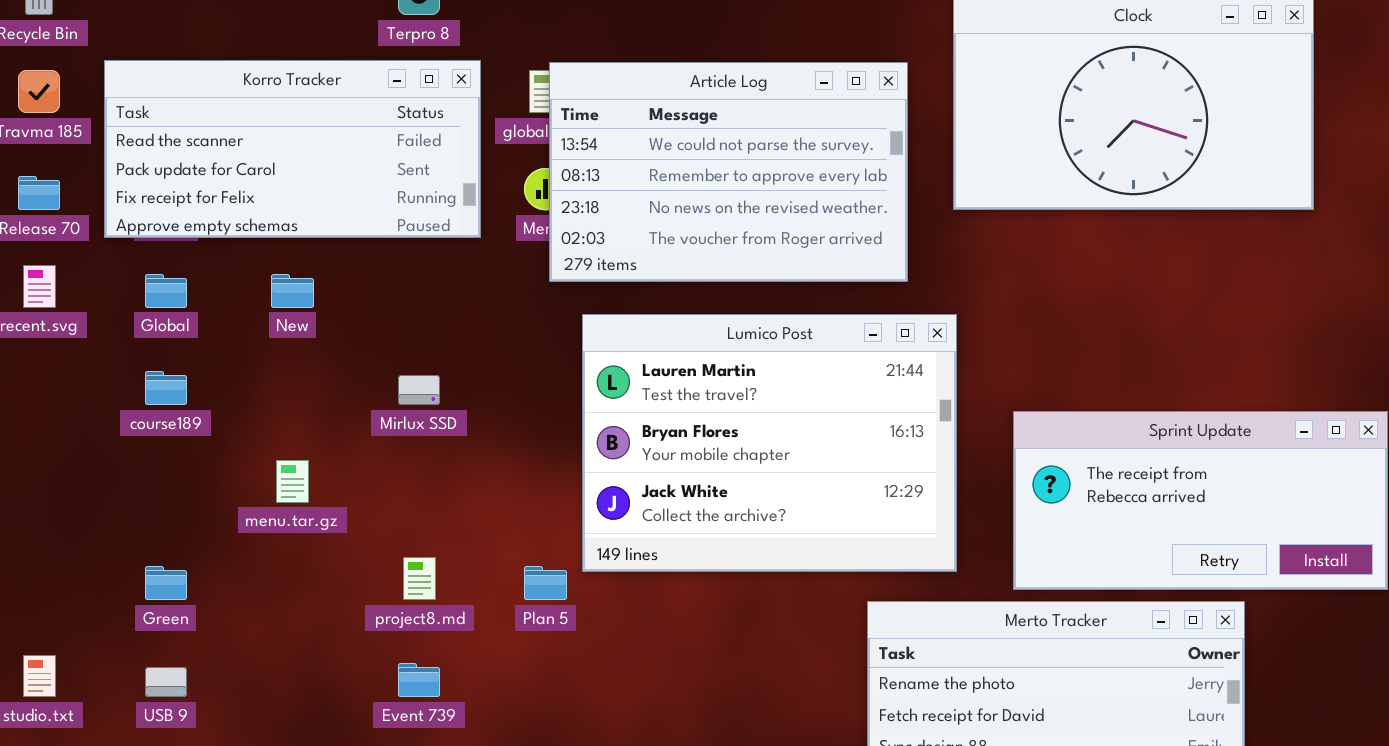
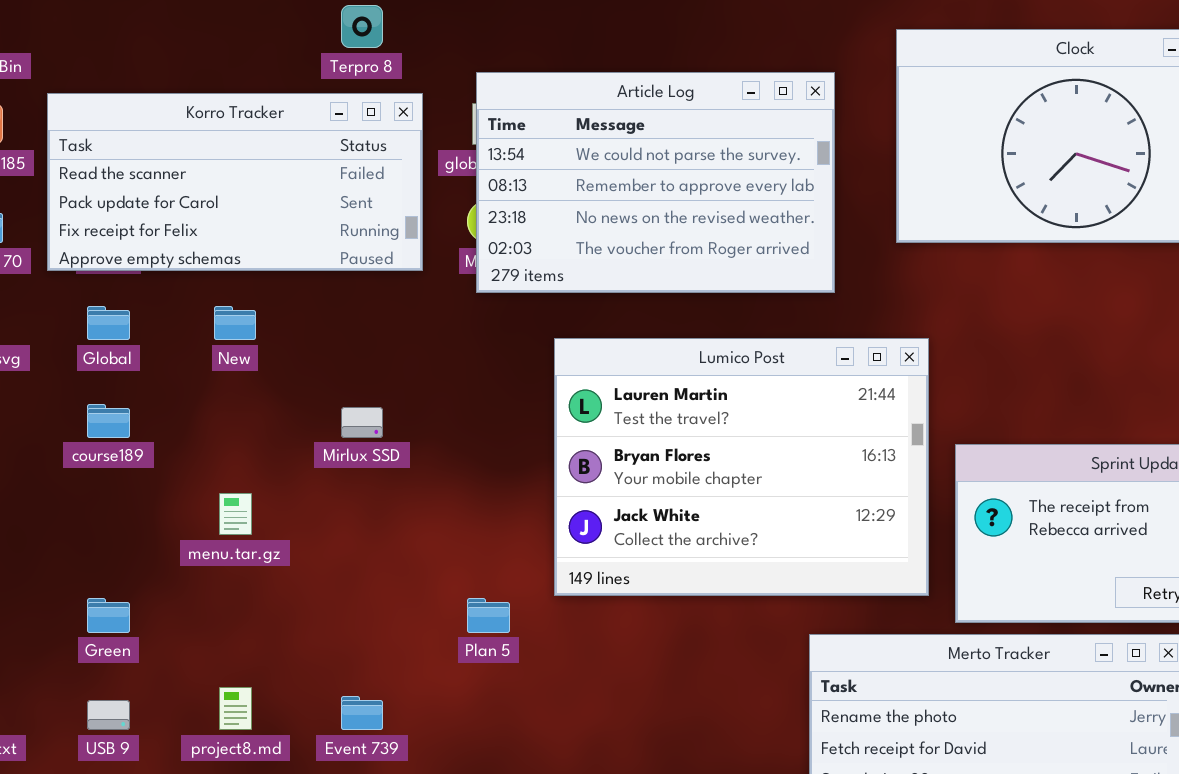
Article Log: [549,62,908,282] -> [476,72,835,293], moved
Lumico Post: [582,314,957,572] -> [554,338,929,596], moved
project8.md: [403,557,436,600] -> [219,687,252,730], moved

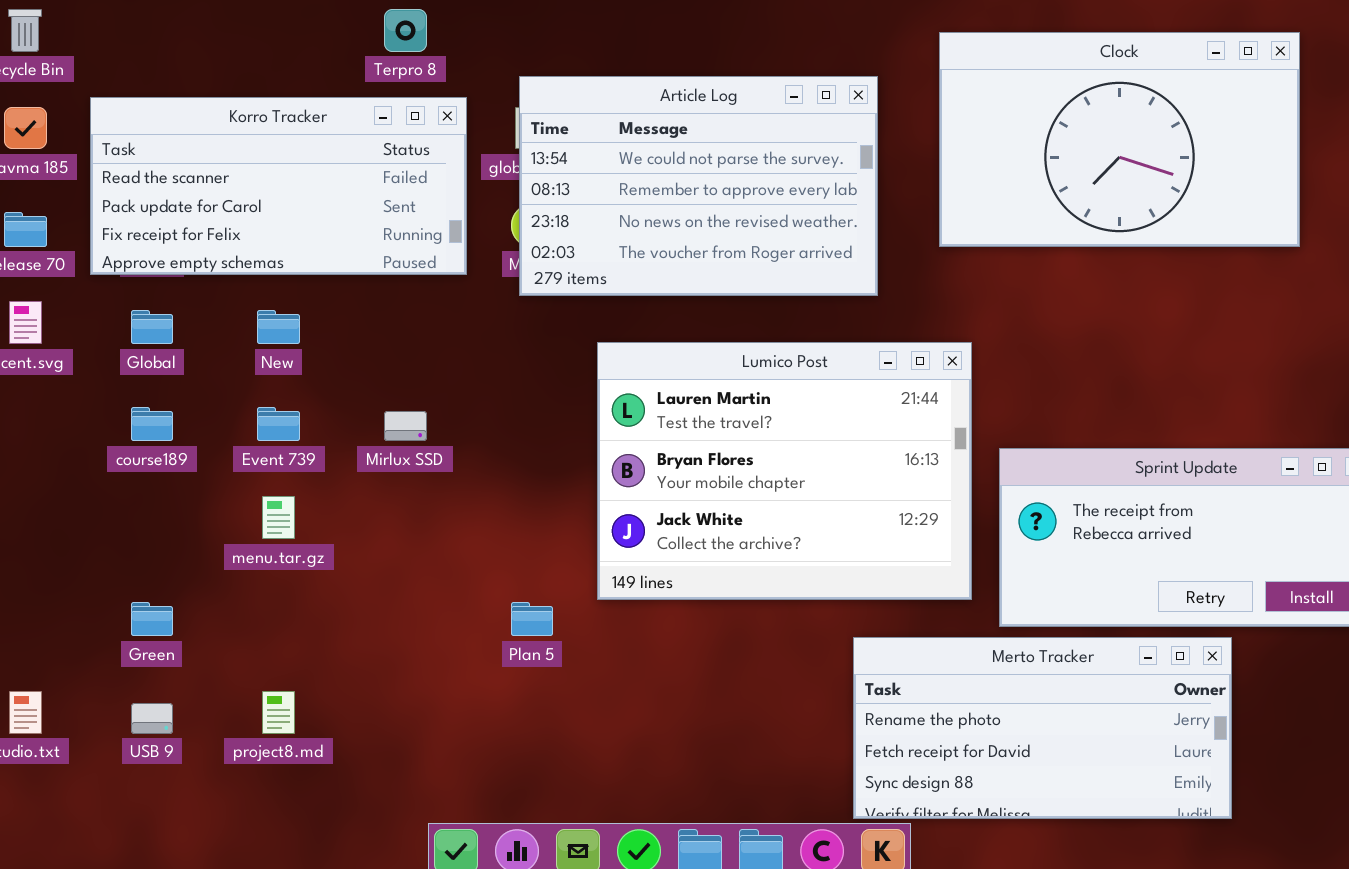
Event 739: [341,696,383,730] -> [257,407,300,441], moved

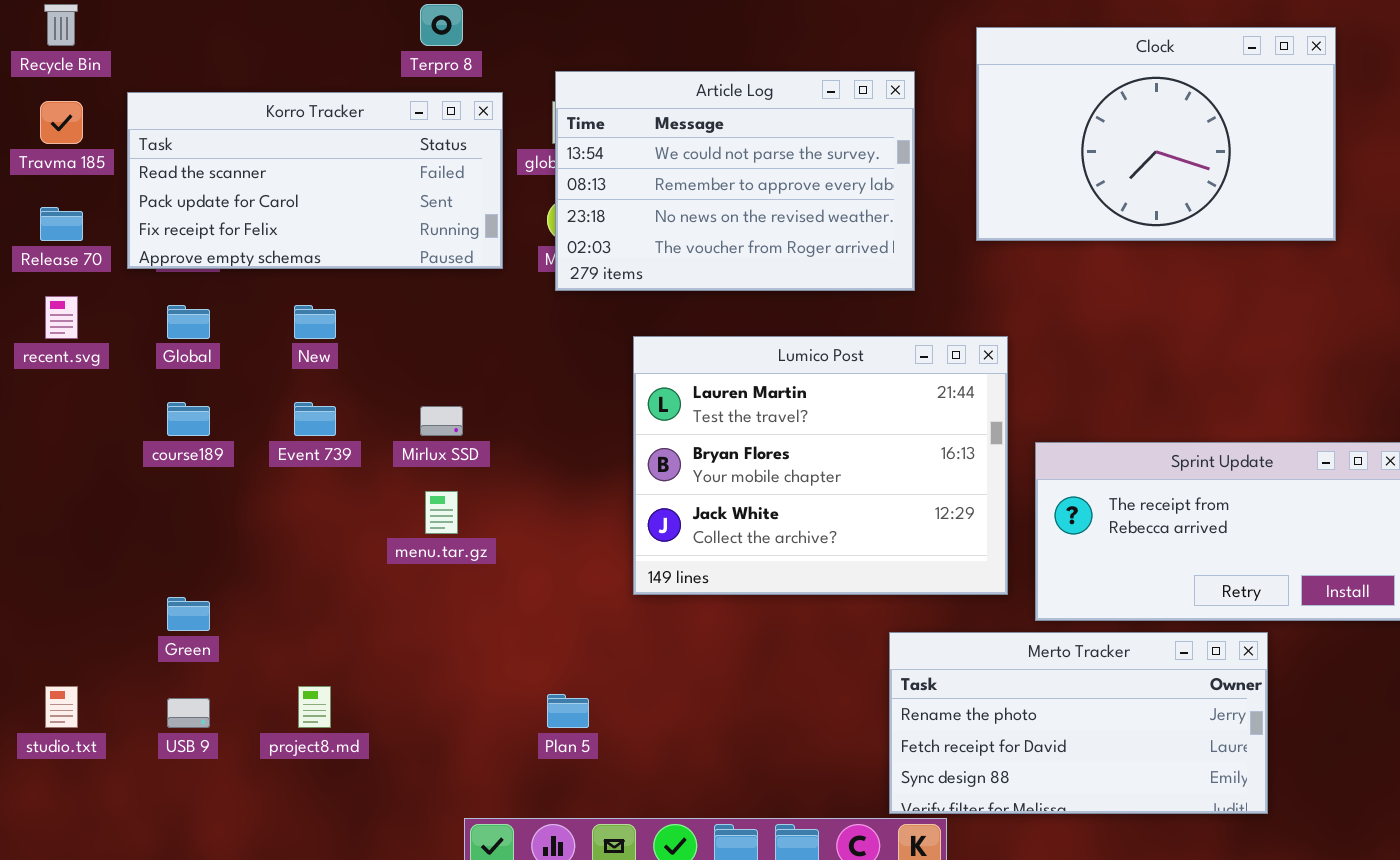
menu.tar.gz: [262,496,295,539] -> [425,491,458,534], moved
Plan 5: [511,602,553,636] -> [547,694,589,728], moved

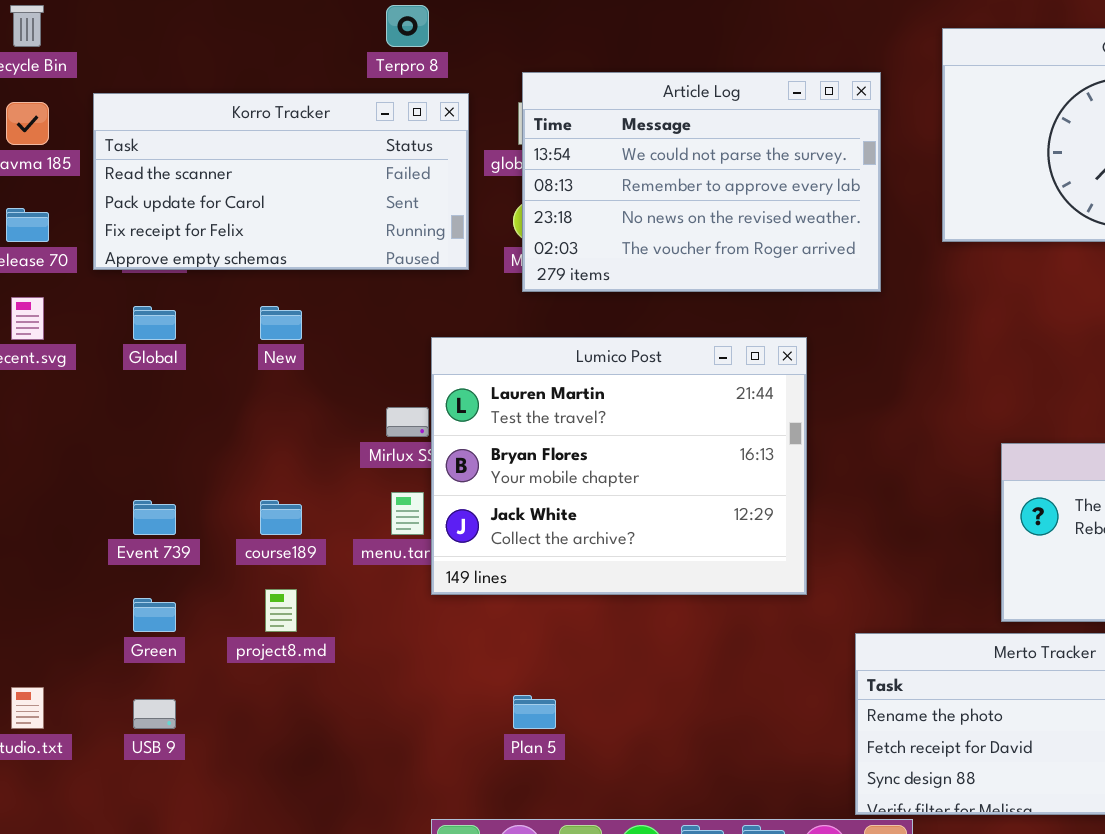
Lumico Post: [633,336,1008,595] -> [431,337,807,595], moved
course189: [167,402,210,436] -> [260,500,302,535], moved
Event 739: [294,402,336,436] -> [133,500,176,535], moved
project8.md: [298,686,331,728] -> [265,589,297,632], moved

